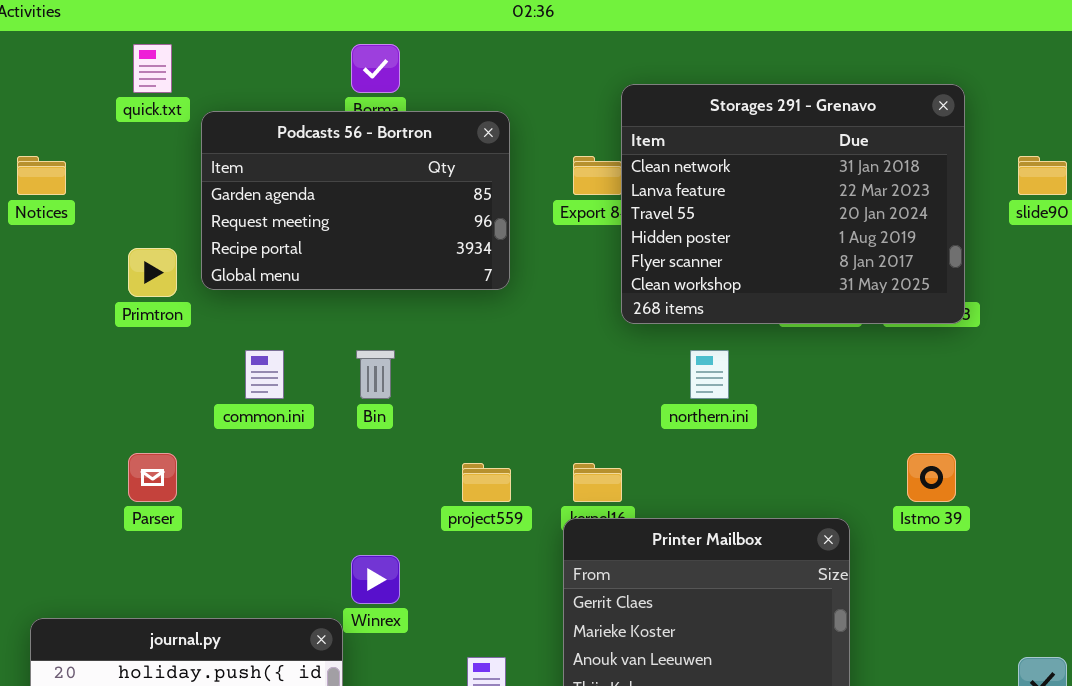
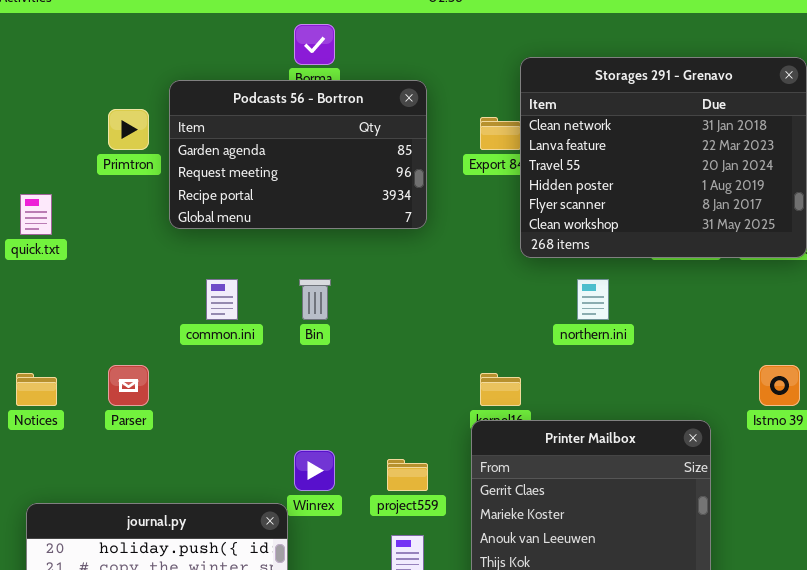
quick.txt: [133,44,172,93] -> [20,194,52,235], moved
Notices: [17,156,66,195] -> [16,373,57,406], moved
Primtron: [128,248,177,297] -> [108,109,149,150], moved
project559: [462,463,511,502] -> [387,459,428,491], moved

